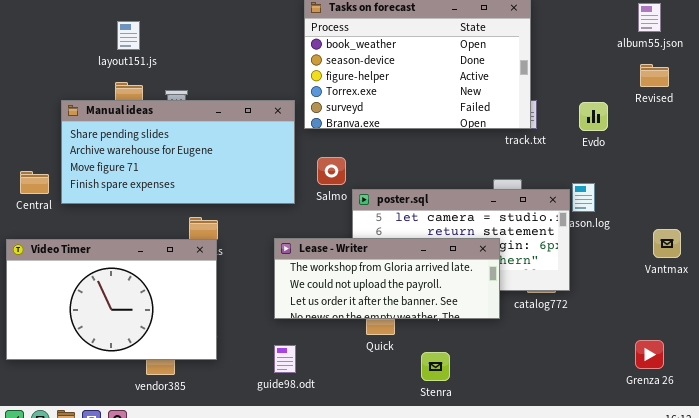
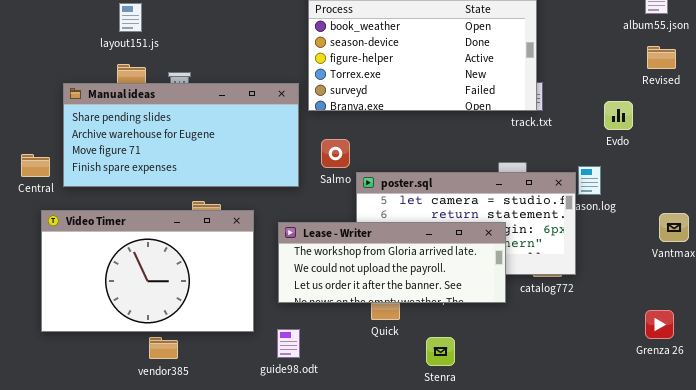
Evdo: [579,102,608,131] -> [604,101,633,130], moved
Video Timer: [6,239,217,360] -> [41,210,254,332], moved
Grenza 26: [635,340,664,369] -> [645,310,674,339], moved

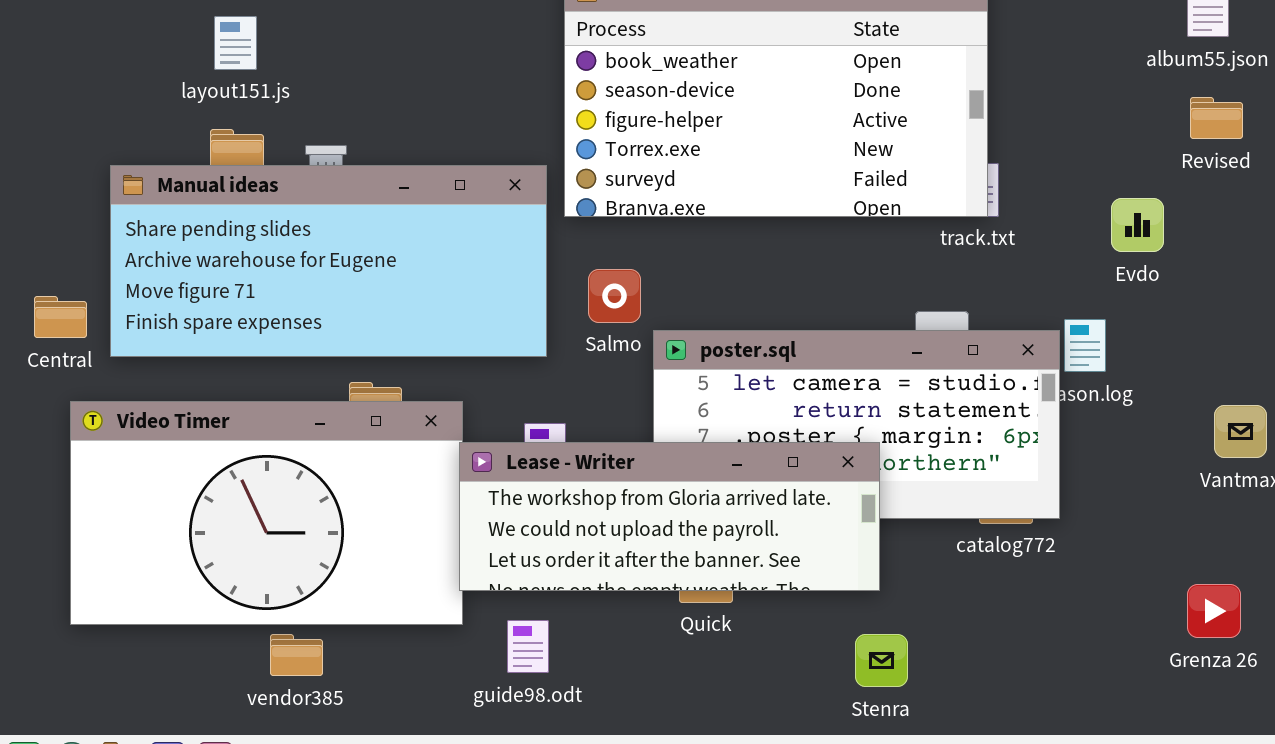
Lease - Writer: [278,222,506,303] -> [459,442,880,591], moved
Stenra: [426,337,455,366] -> [855,634,908,687], moved

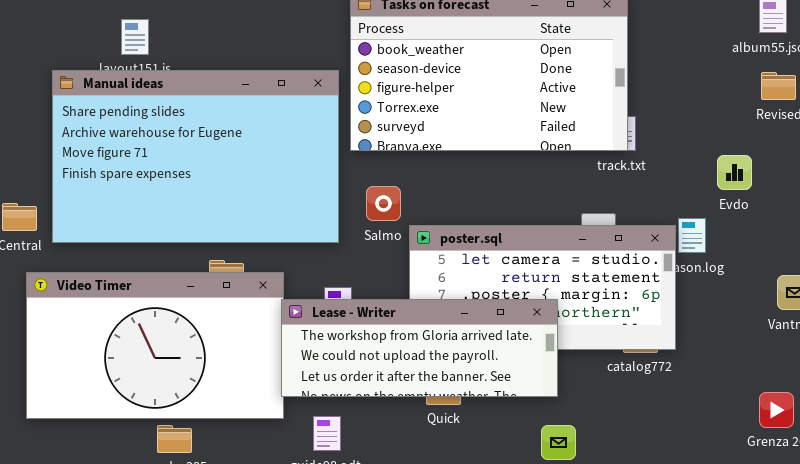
Manual ideas: [110,165,547,357] -> [52,70,339,243], resized
Evdo: [1111,198,1164,252] -> [717,155,752,190], moved

